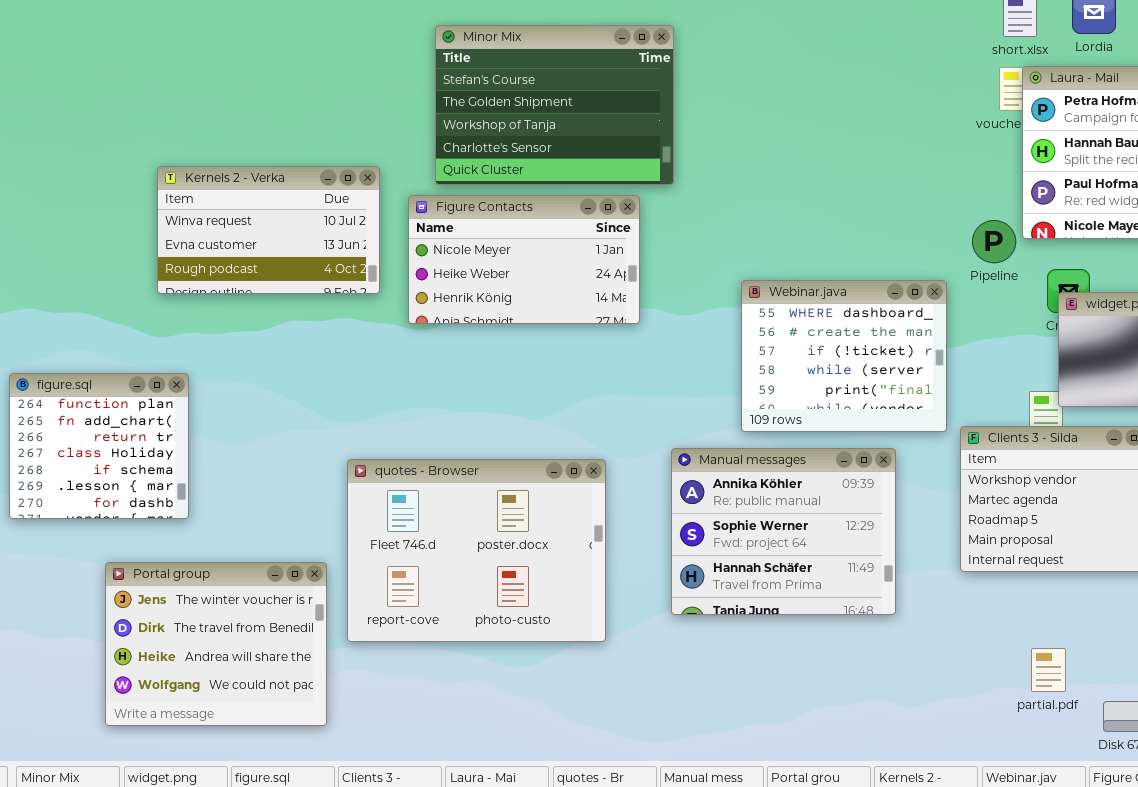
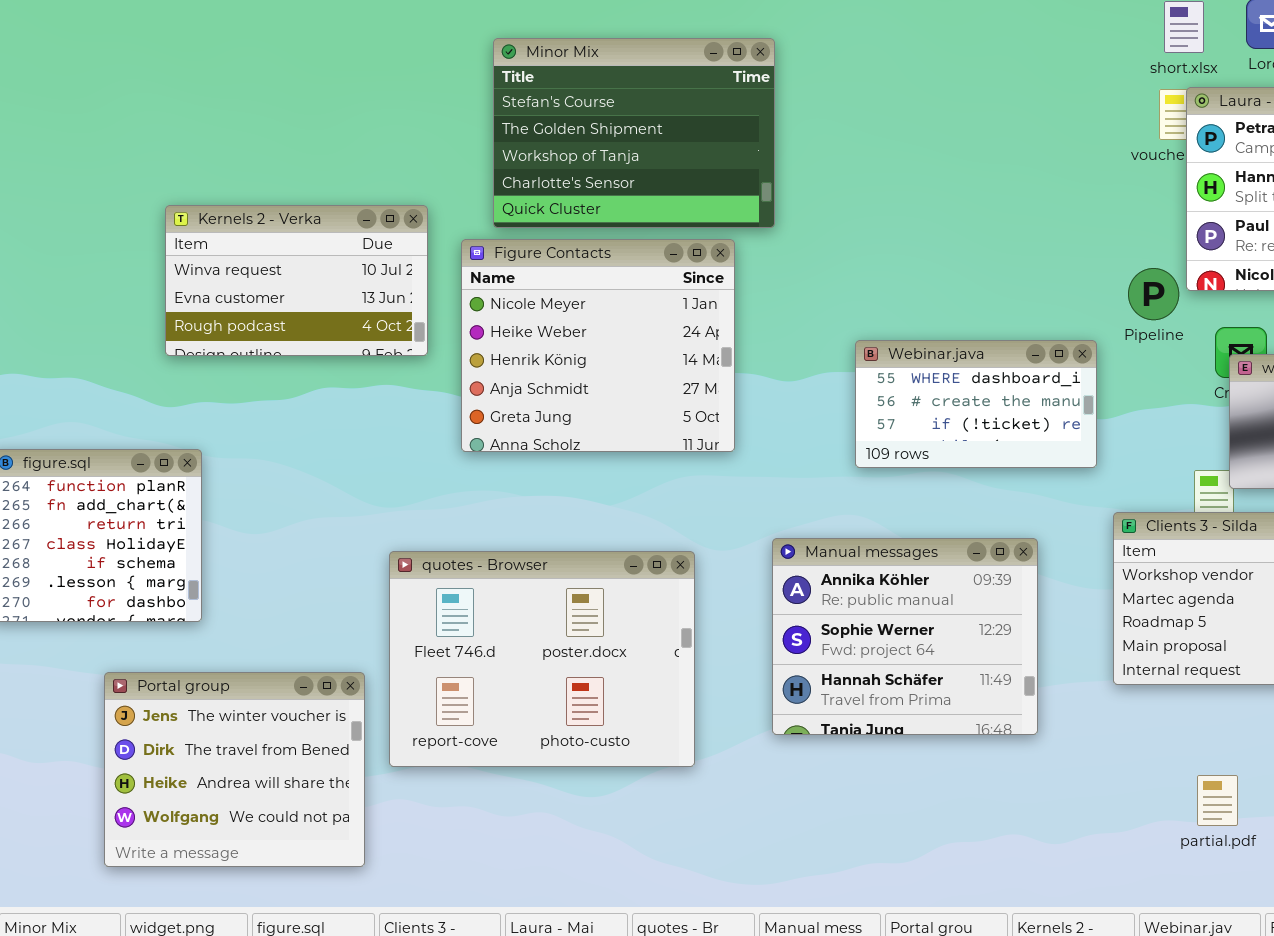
Figure Contacts: [408,195,640,324] -> [461,239,735,452], resized
Webinar.java: [741,280,947,432] -> [855,340,1097,468], resized

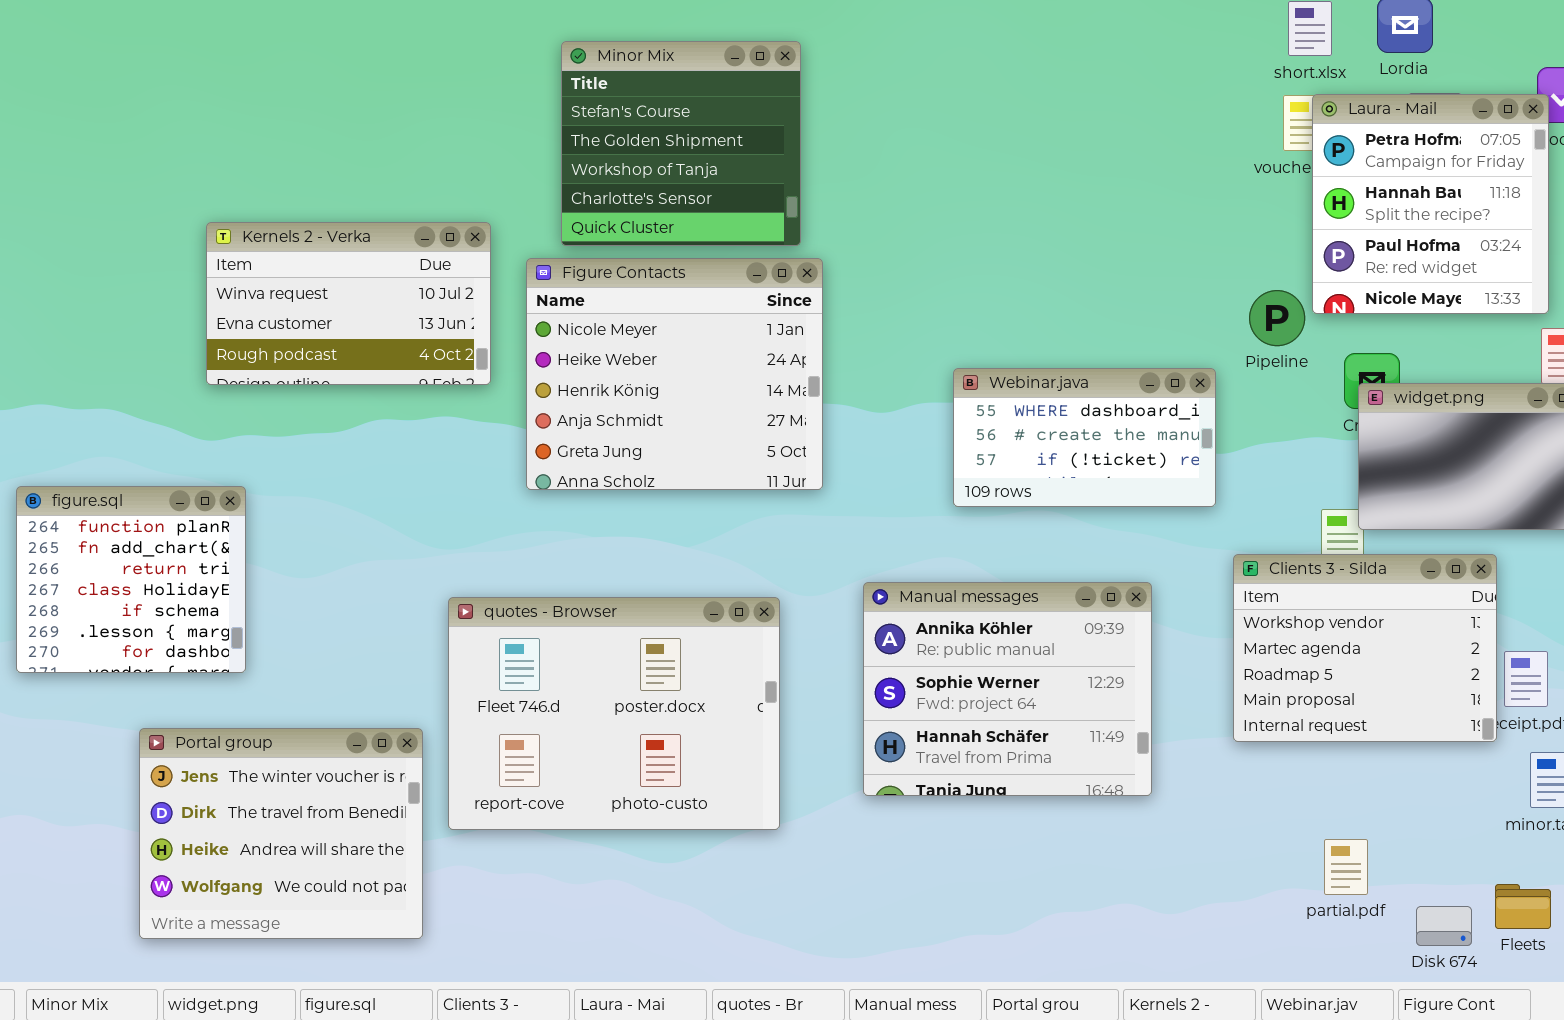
Minor Mix: [493,38,775,228] -> [561,41,801,246], resized

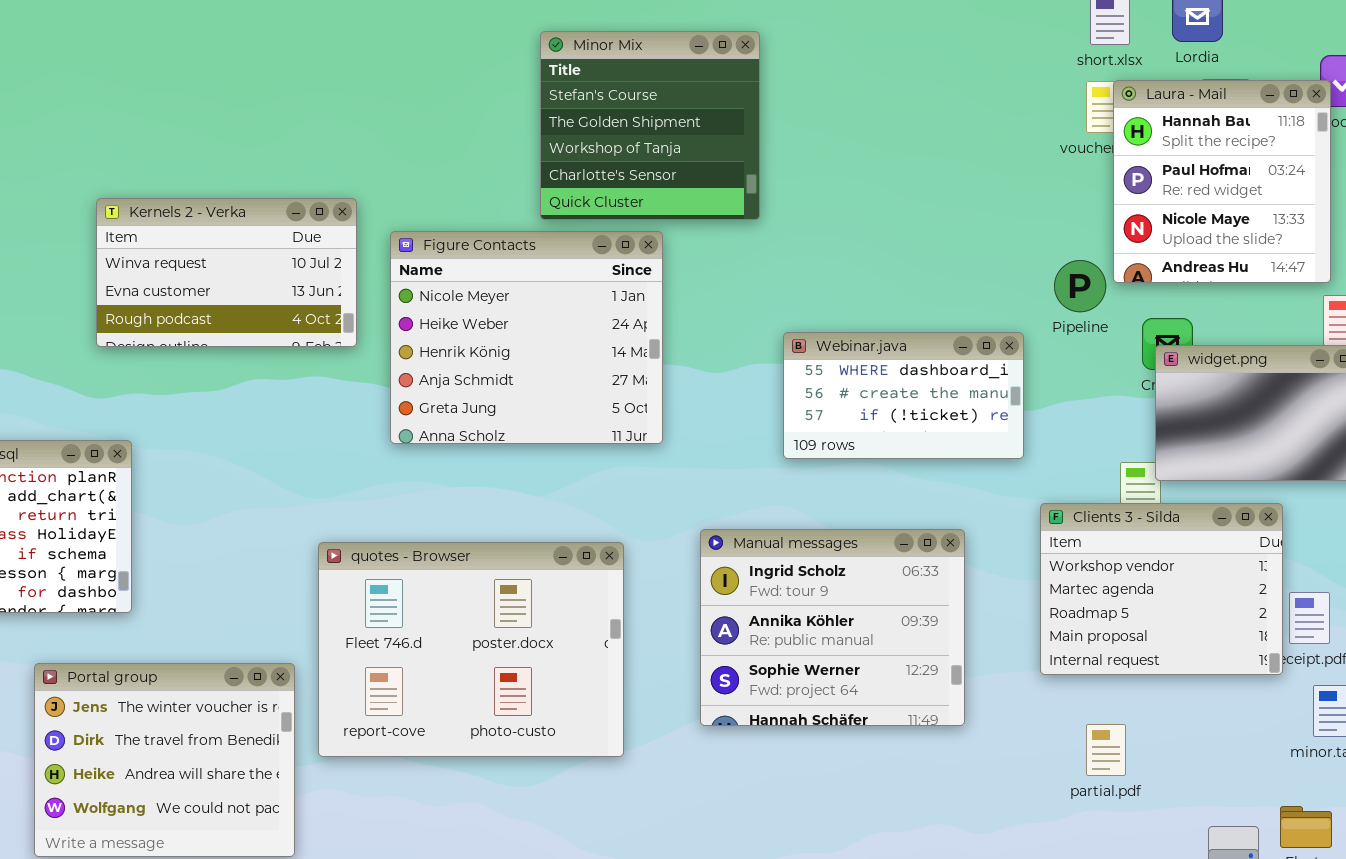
Minor Mix: [561,41,801,246] -> [540,31,760,220], moved
Laura - Mail: [1312,94,1549,314] -> [1113,80,1331,283], scrolled down 1 row
Manual messages: [863,582,1152,796] -> [700,529,965,726], scrolled up 1 row
partial.pdf: [1324,839,1368,895] -> [1086,724,1126,776], moved

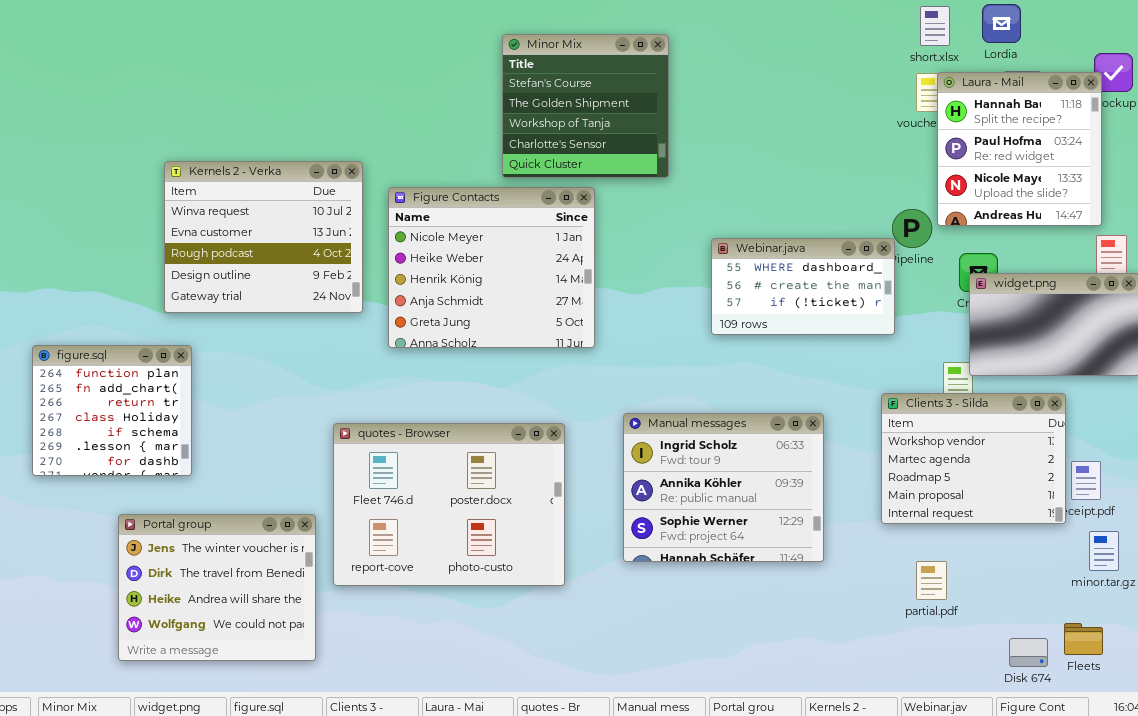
Kernels 2 - Verka: [96,198,357,347] -> [164,161,363,313], resized
Webinar.java: [783,332,1024,459] -> [711,238,895,335], moved

